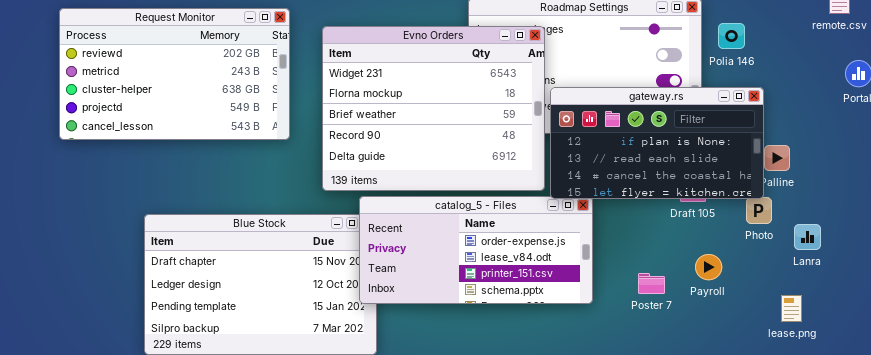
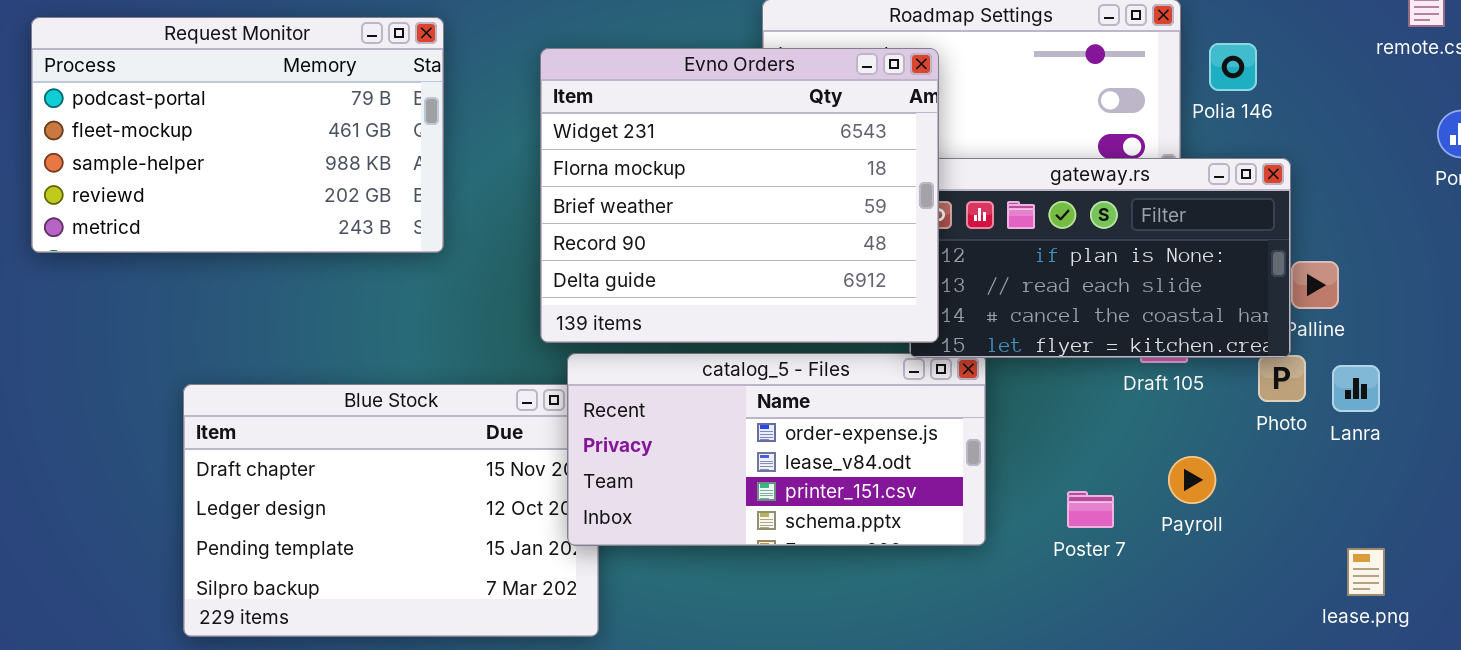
Request Monitor: [59,8,290,140] -> [31,17,444,253], scrolled up 3 rows
Evno Orders: [322,26,545,191] -> [540,48,939,343], moved
Lanra: [794,224,821,250] -> [1332,365,1380,412], moved
lease.png: [781,295,802,322] -> [1347,548,1385,596], moved

